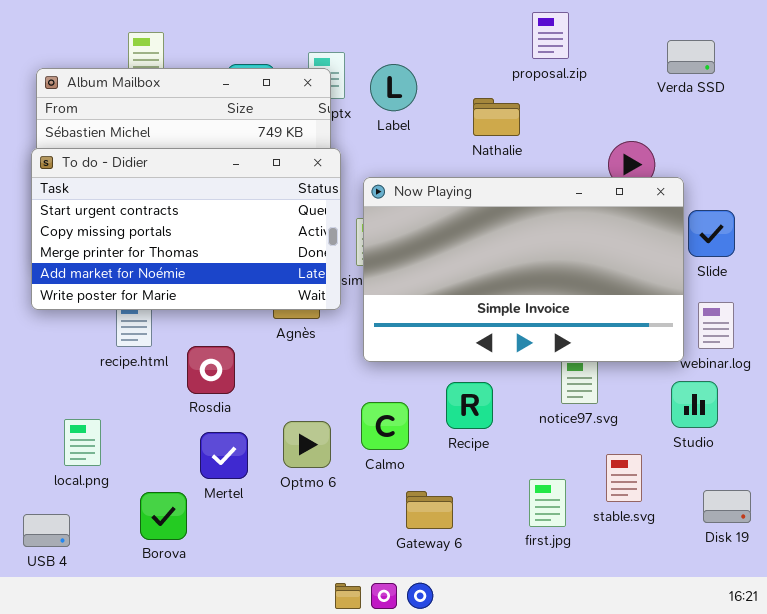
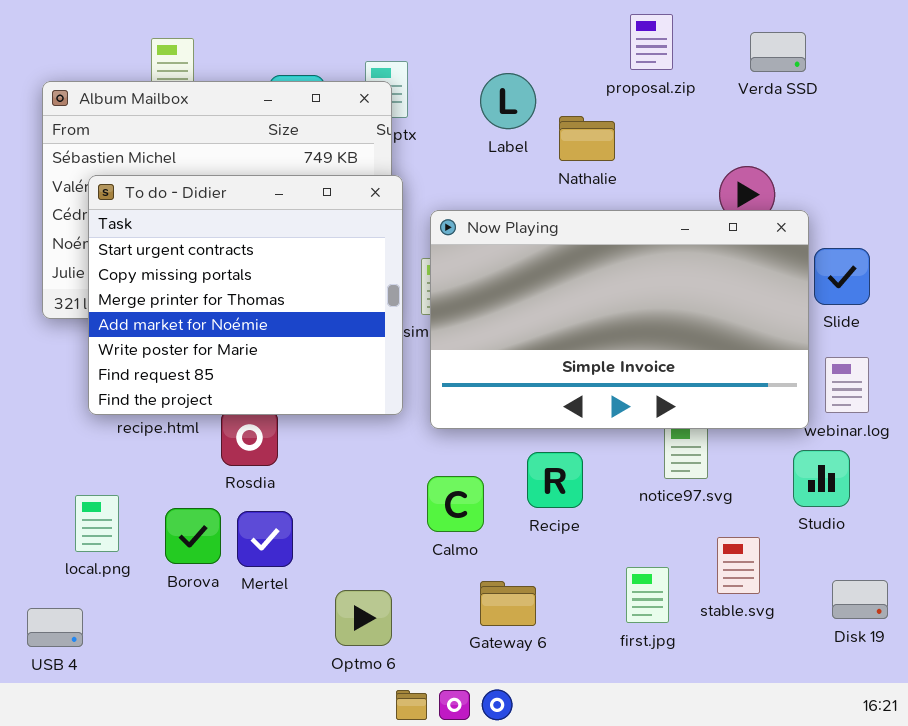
Verda SSD: [667,40,715,74] -> [750,32,806,72], moved
Label: [370,64,417,111] -> [480,73,536,129], moved
To do - Didier: [31,148,341,310] -> [88,175,403,415], resized
Optmo 6: [283,421,331,468] -> [335,590,392,646], moved
Borova: [140,492,187,540] -> [165,508,221,564], moved

